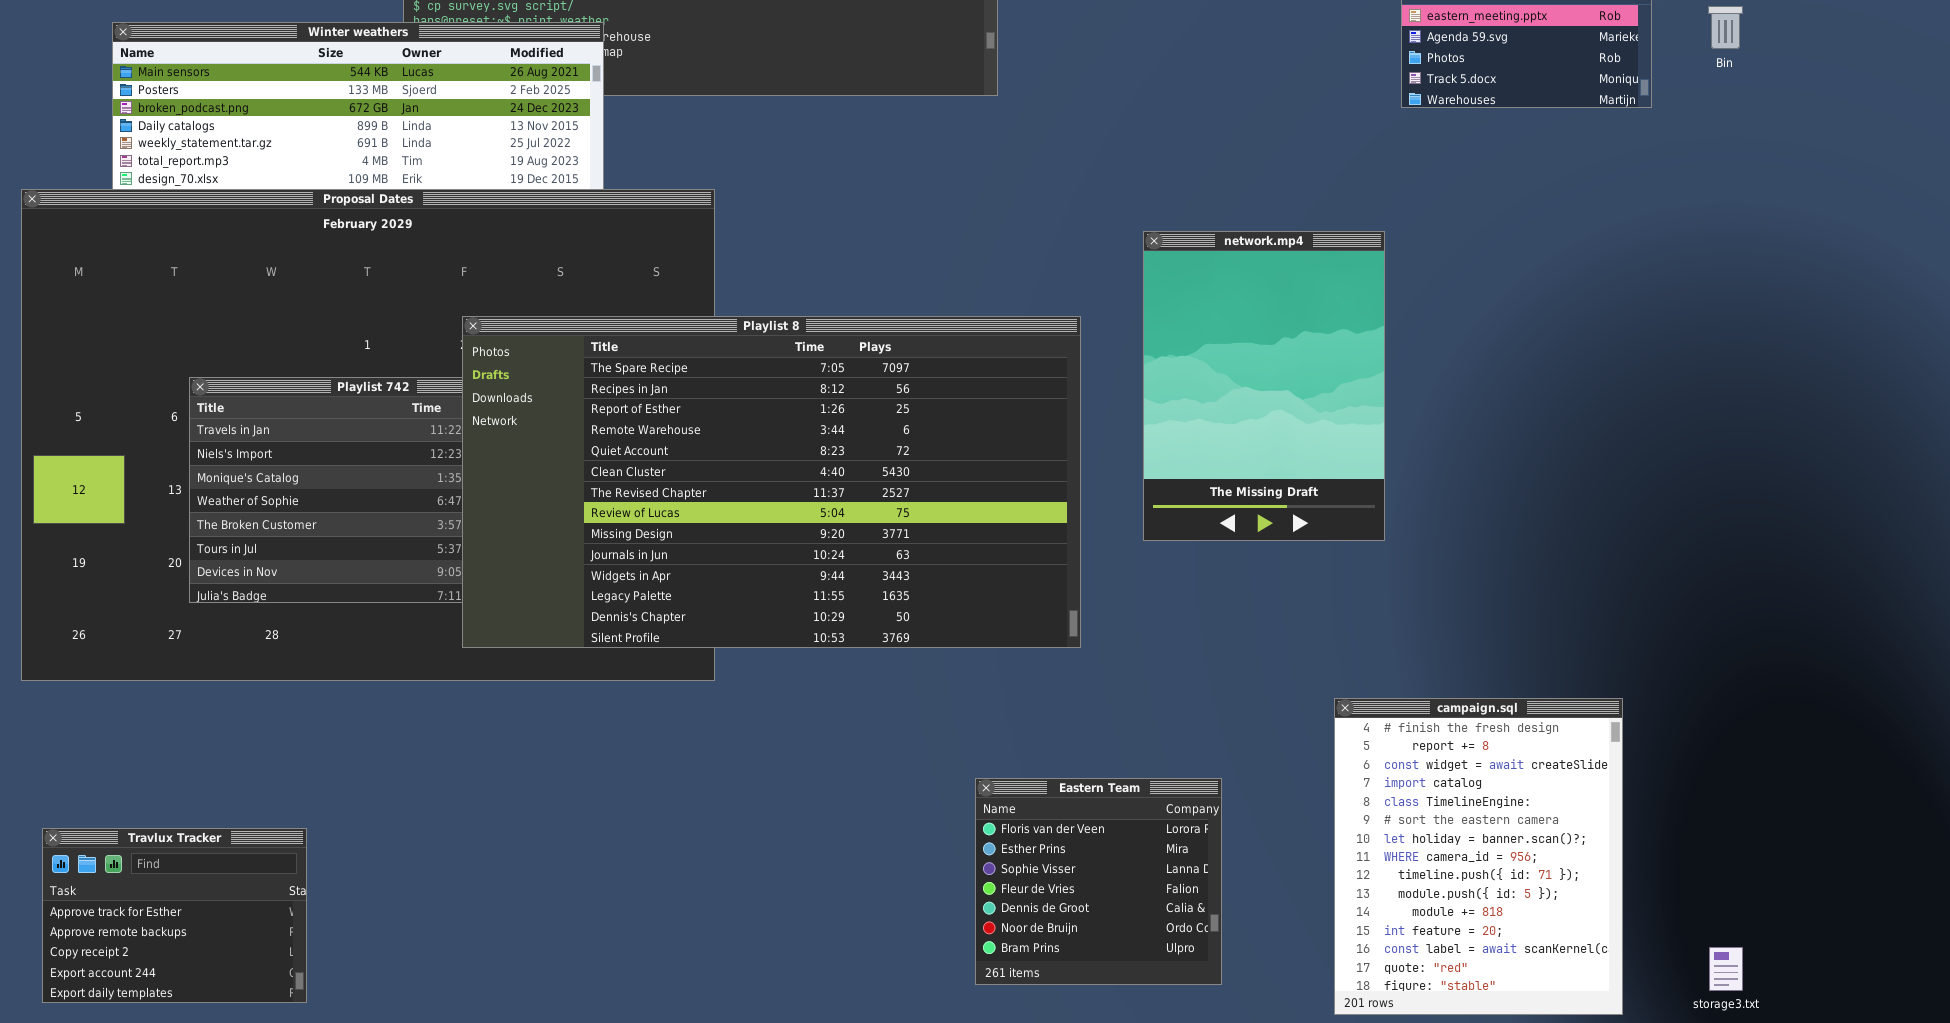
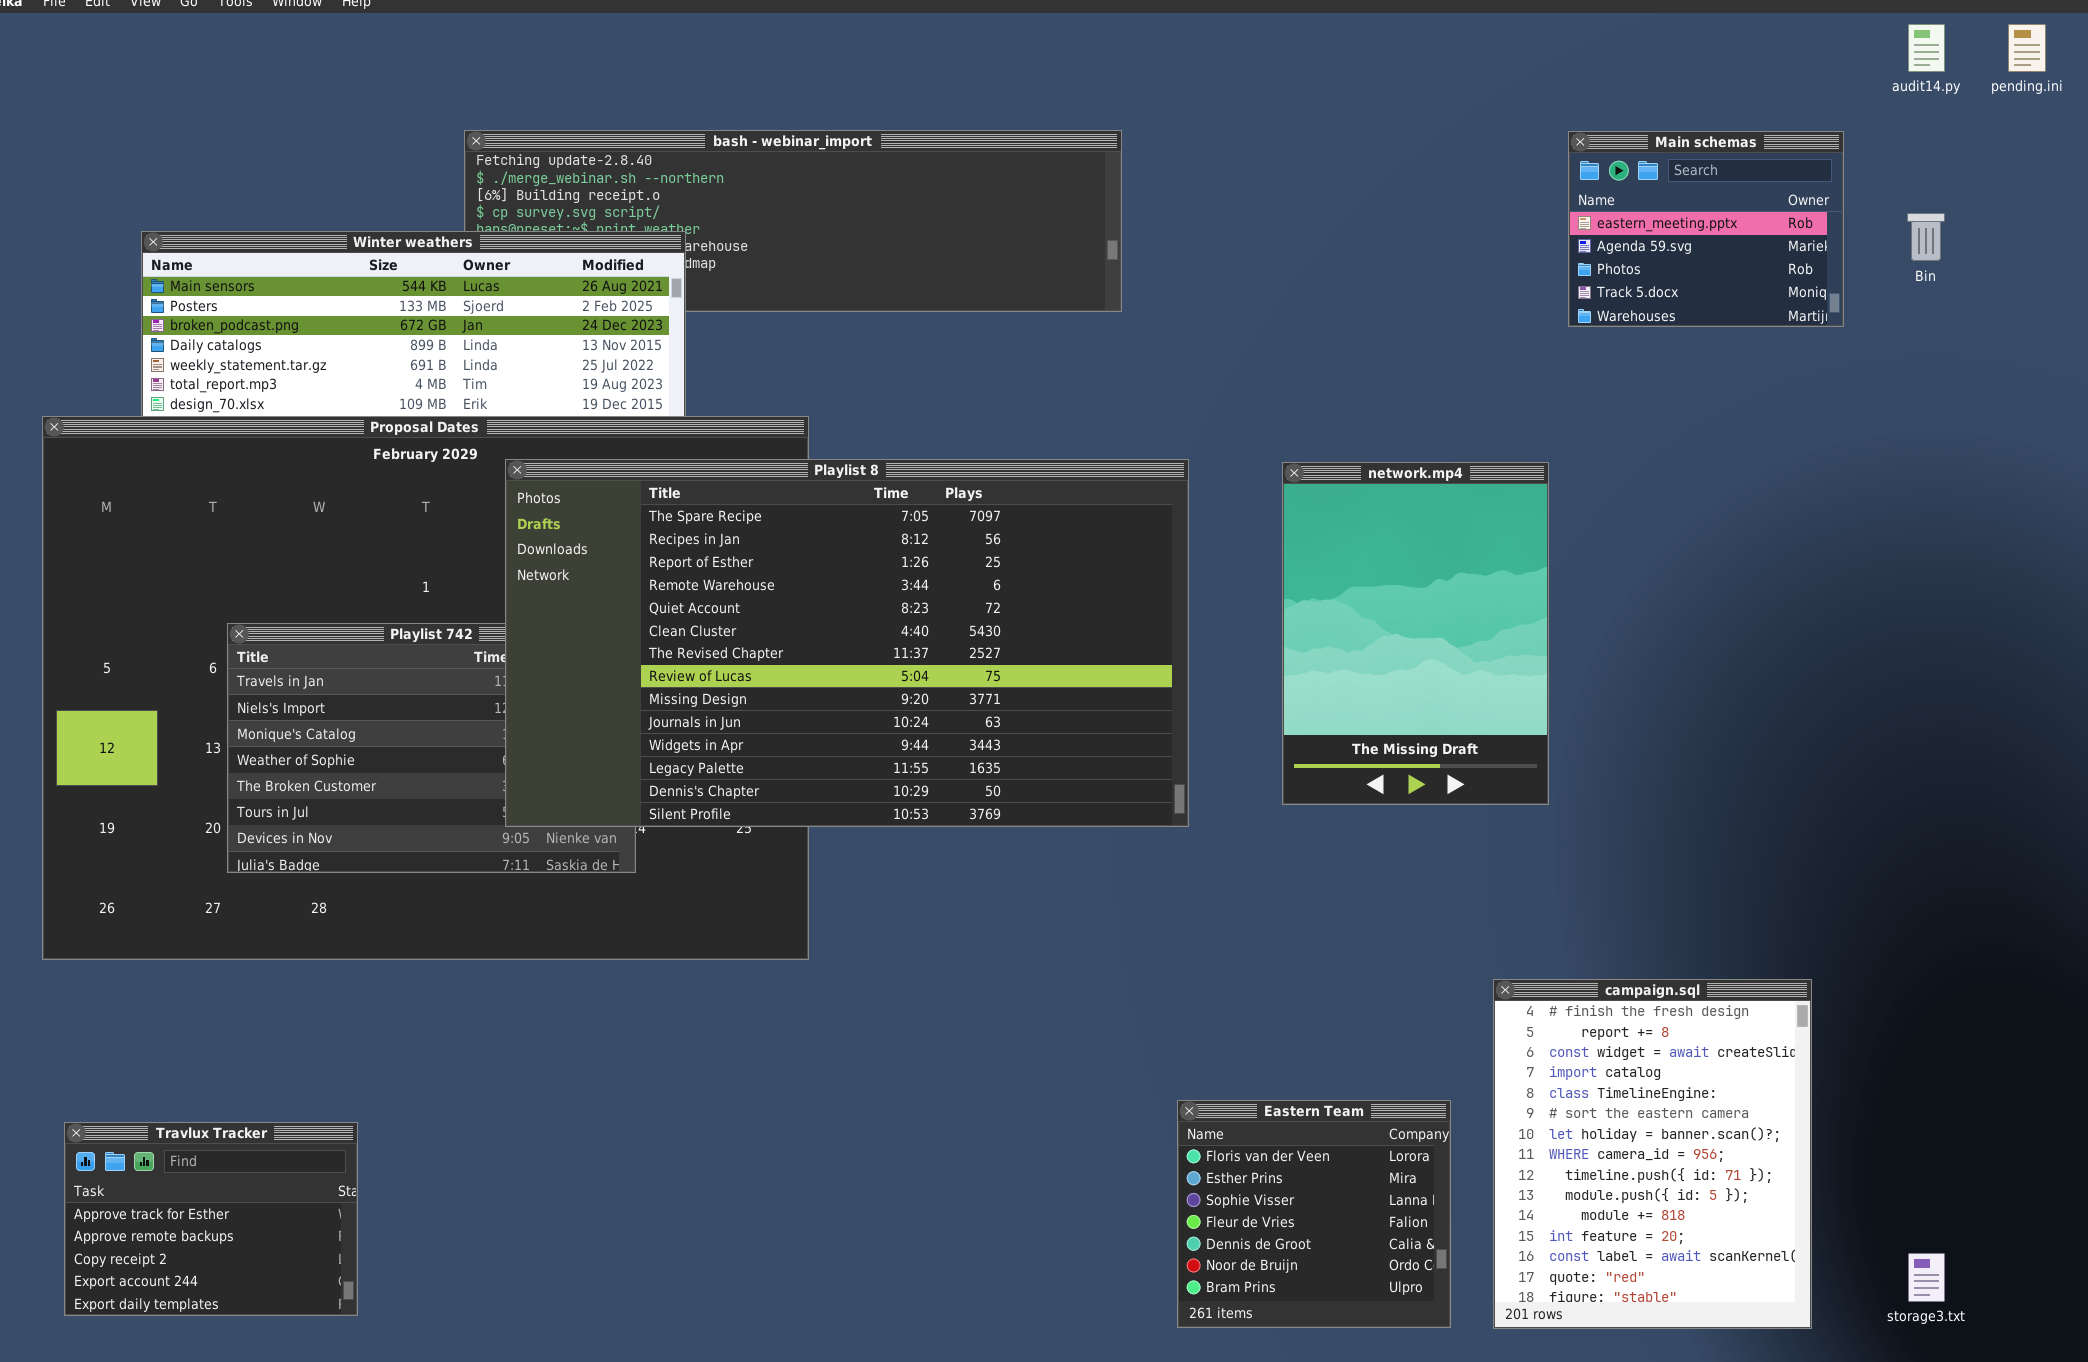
Playlist 8: [462,316,1081,648] -> [505,459,1189,827], moved
Eastern Team: [975,778,1222,985] -> [1177,1100,1451,1328], moved

